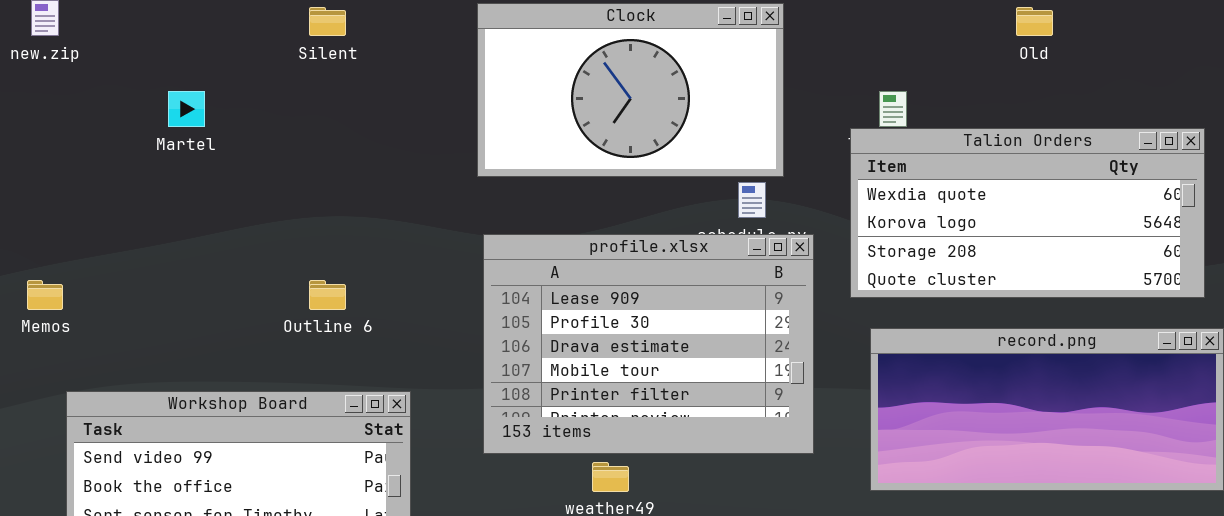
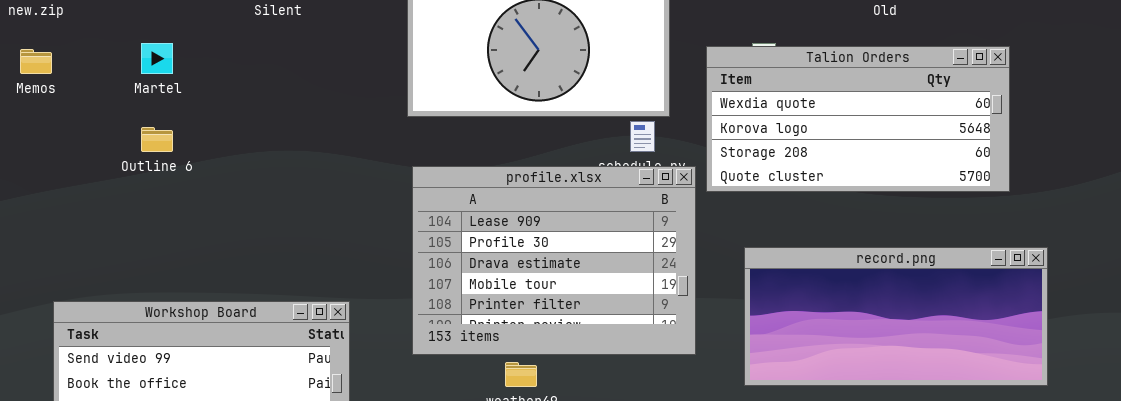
Talion Orders: [850,128,1205,298] -> [706,46,1010,192], moved
Memos: [27,280,63,310] -> [20,49,52,74], moved
Outline 6: [309,280,346,310] -> [141,127,173,152], moved

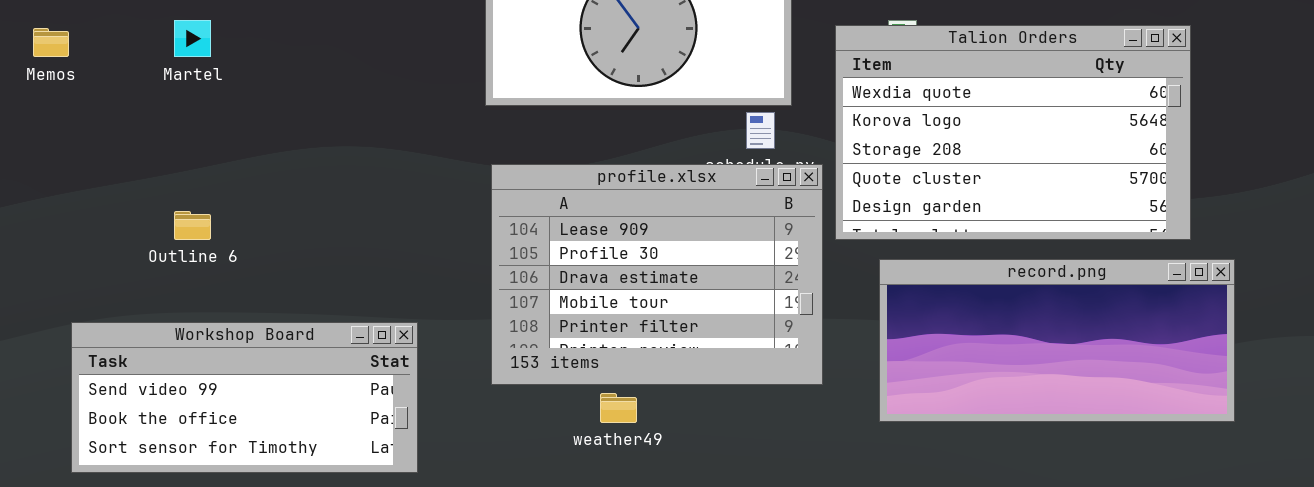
Talion Orders: [706,46,1010,192] -> [835,25,1191,240], resized
Outline 6: [141,127,173,152] -> [174,211,211,240], moved

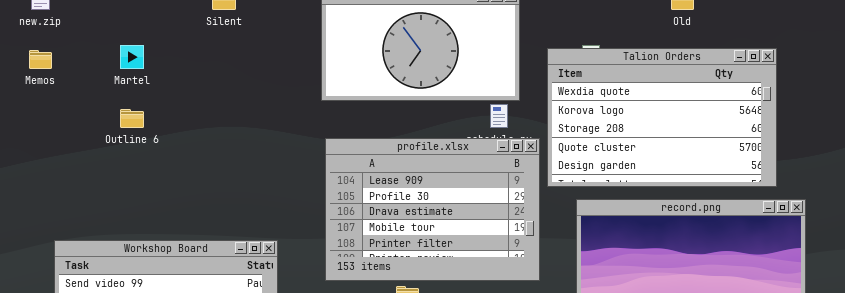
Outline 6: [174,211,211,240] -> [120,109,144,128], moved

